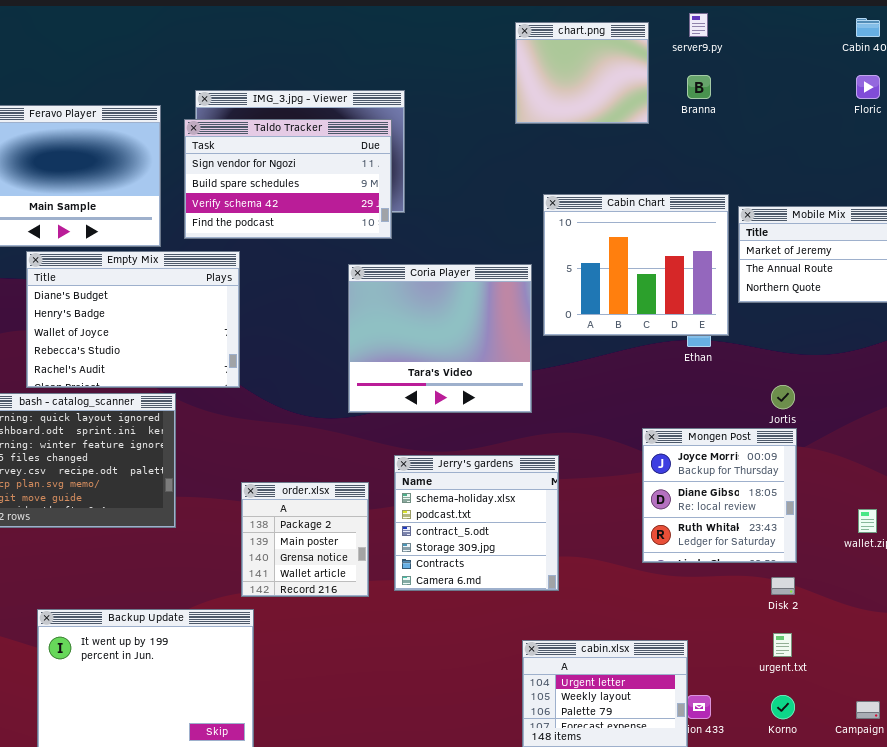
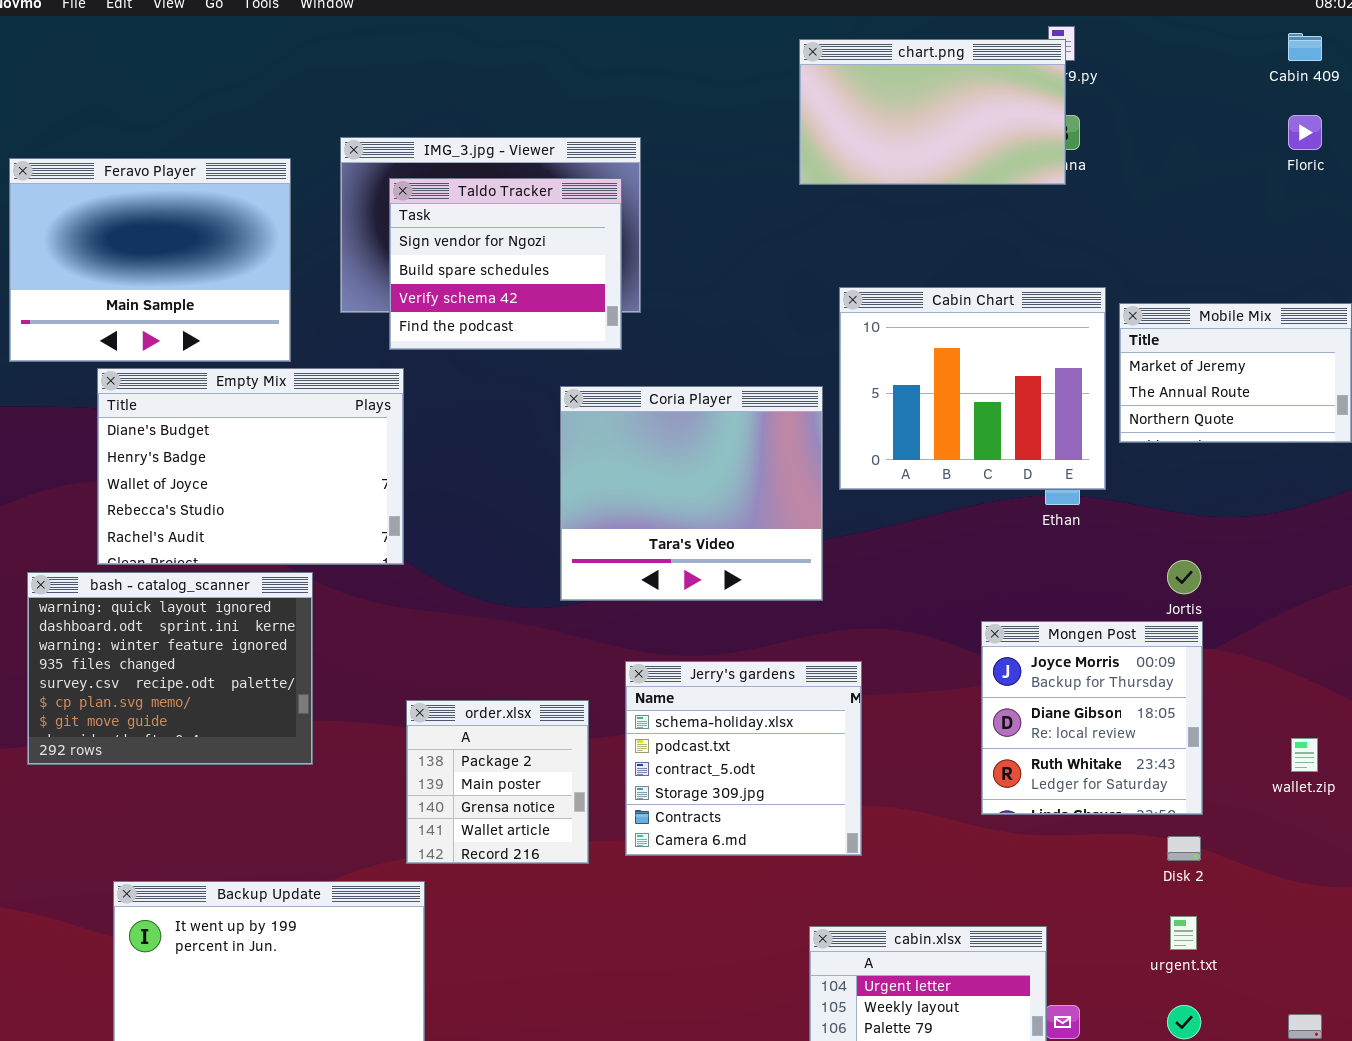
chart.png: [515,22,649,124] -> [799,39,1066,185], resized
Taldo Tracker: [184,119,392,239] -> [389,178,622,350], resized

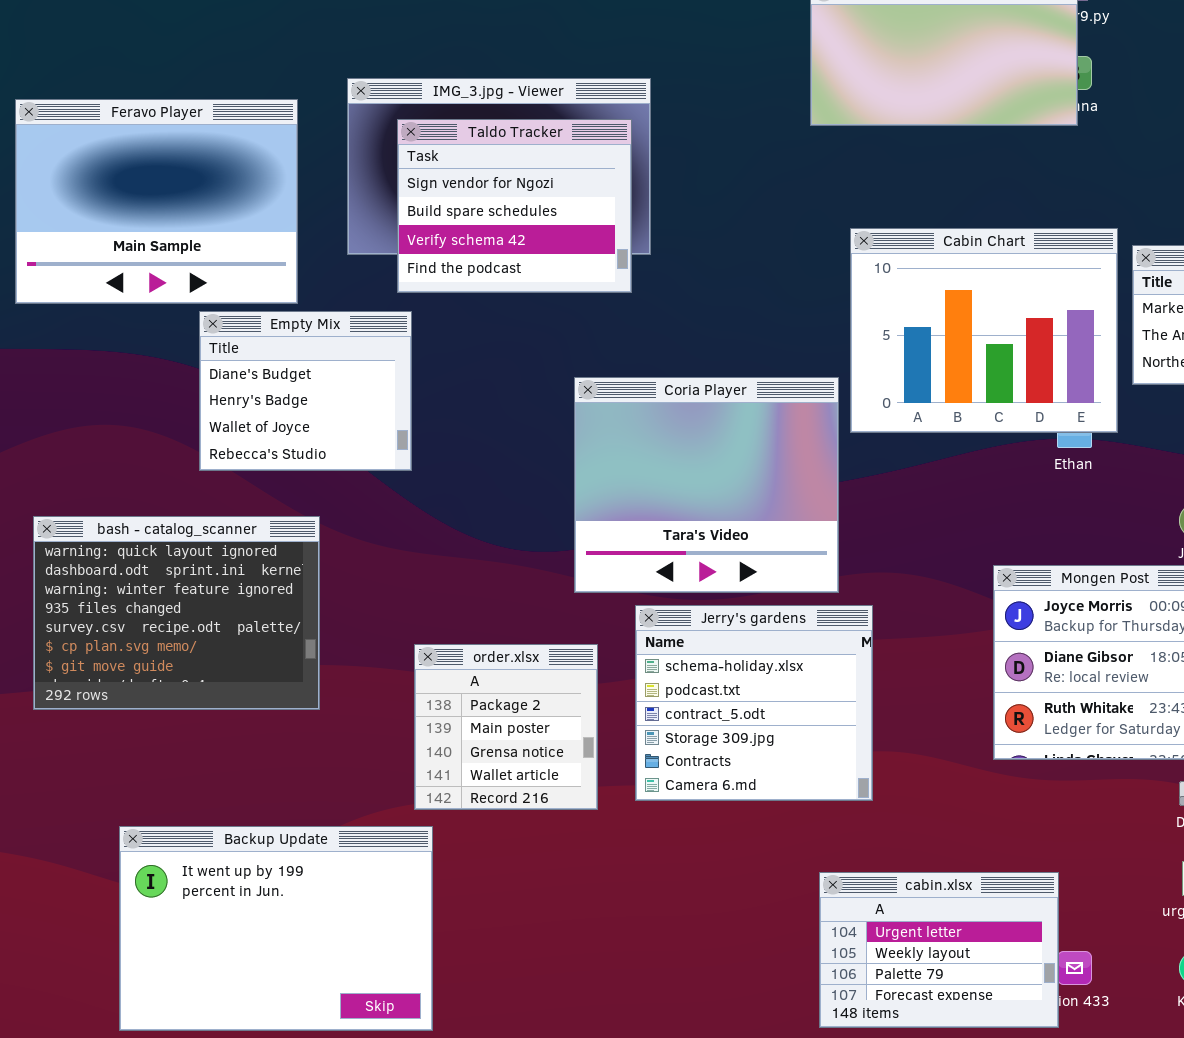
Empty Mix: [97,368,404,565] -> [199,311,412,471], resized
Coria Player: [560,386,823,601] -> [574,377,839,593], moved

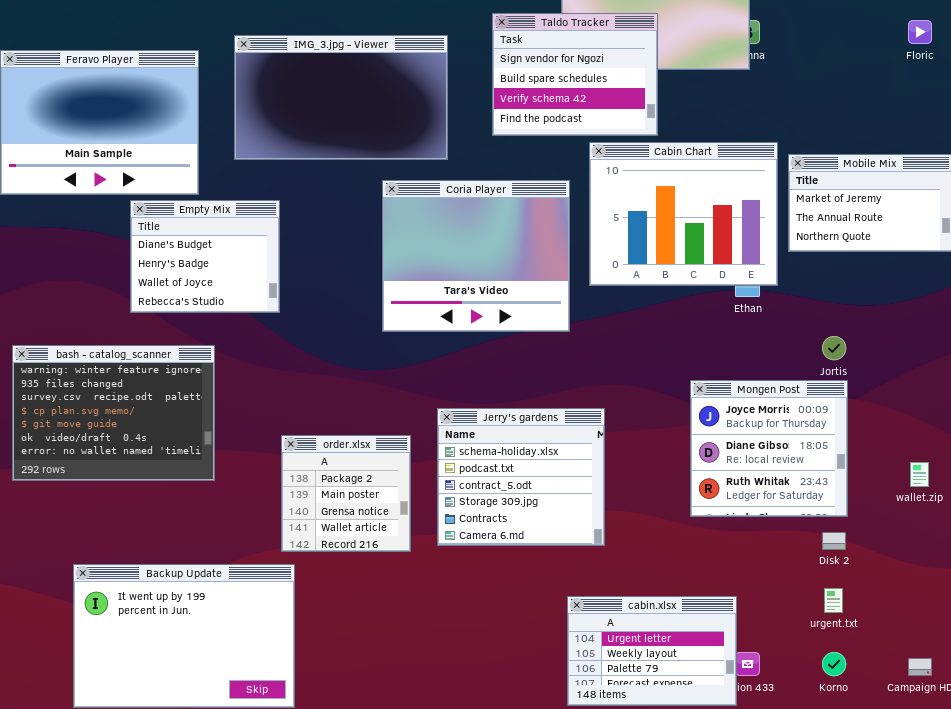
Taldo Tracker: [397,119,632,293] -> [492,13,658,136], moved
Coria Player: [574,377,839,593] -> [382,180,570,332], moved
bash - catalog_scanner: [33,516,320,710] -> [12,345,215,481], scrolled down 2 rows

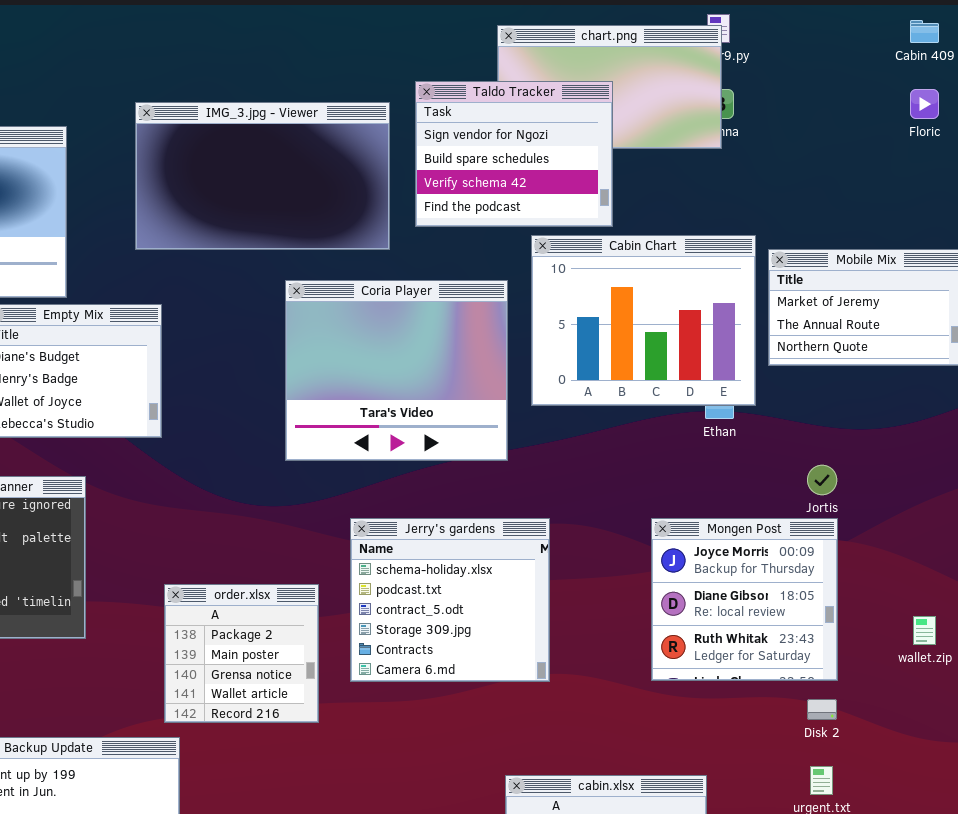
IMG_3.jpg - Viewer: [234,35,448,160] -> [135,102,390,250], moved
Jerry's gardens: [437,408,605,546] -> [350,518,550,682], moved

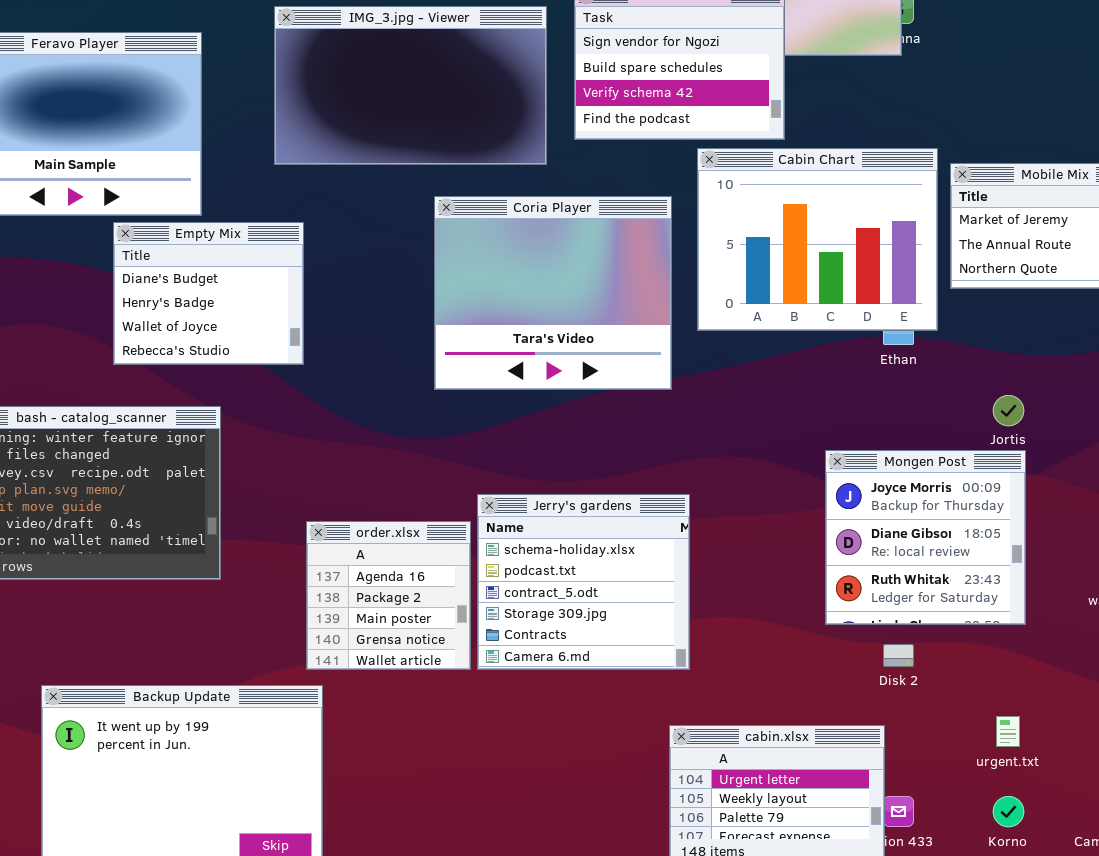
Jerry's gardens: [350,518,550,682] -> [477,494,690,670], moved
order.xlsx: [164,584,319,723] -> [306,521,471,670], scrolled up 1 row
Disk 2: [807,699,837,720] -> [883,644,914,667], moved

